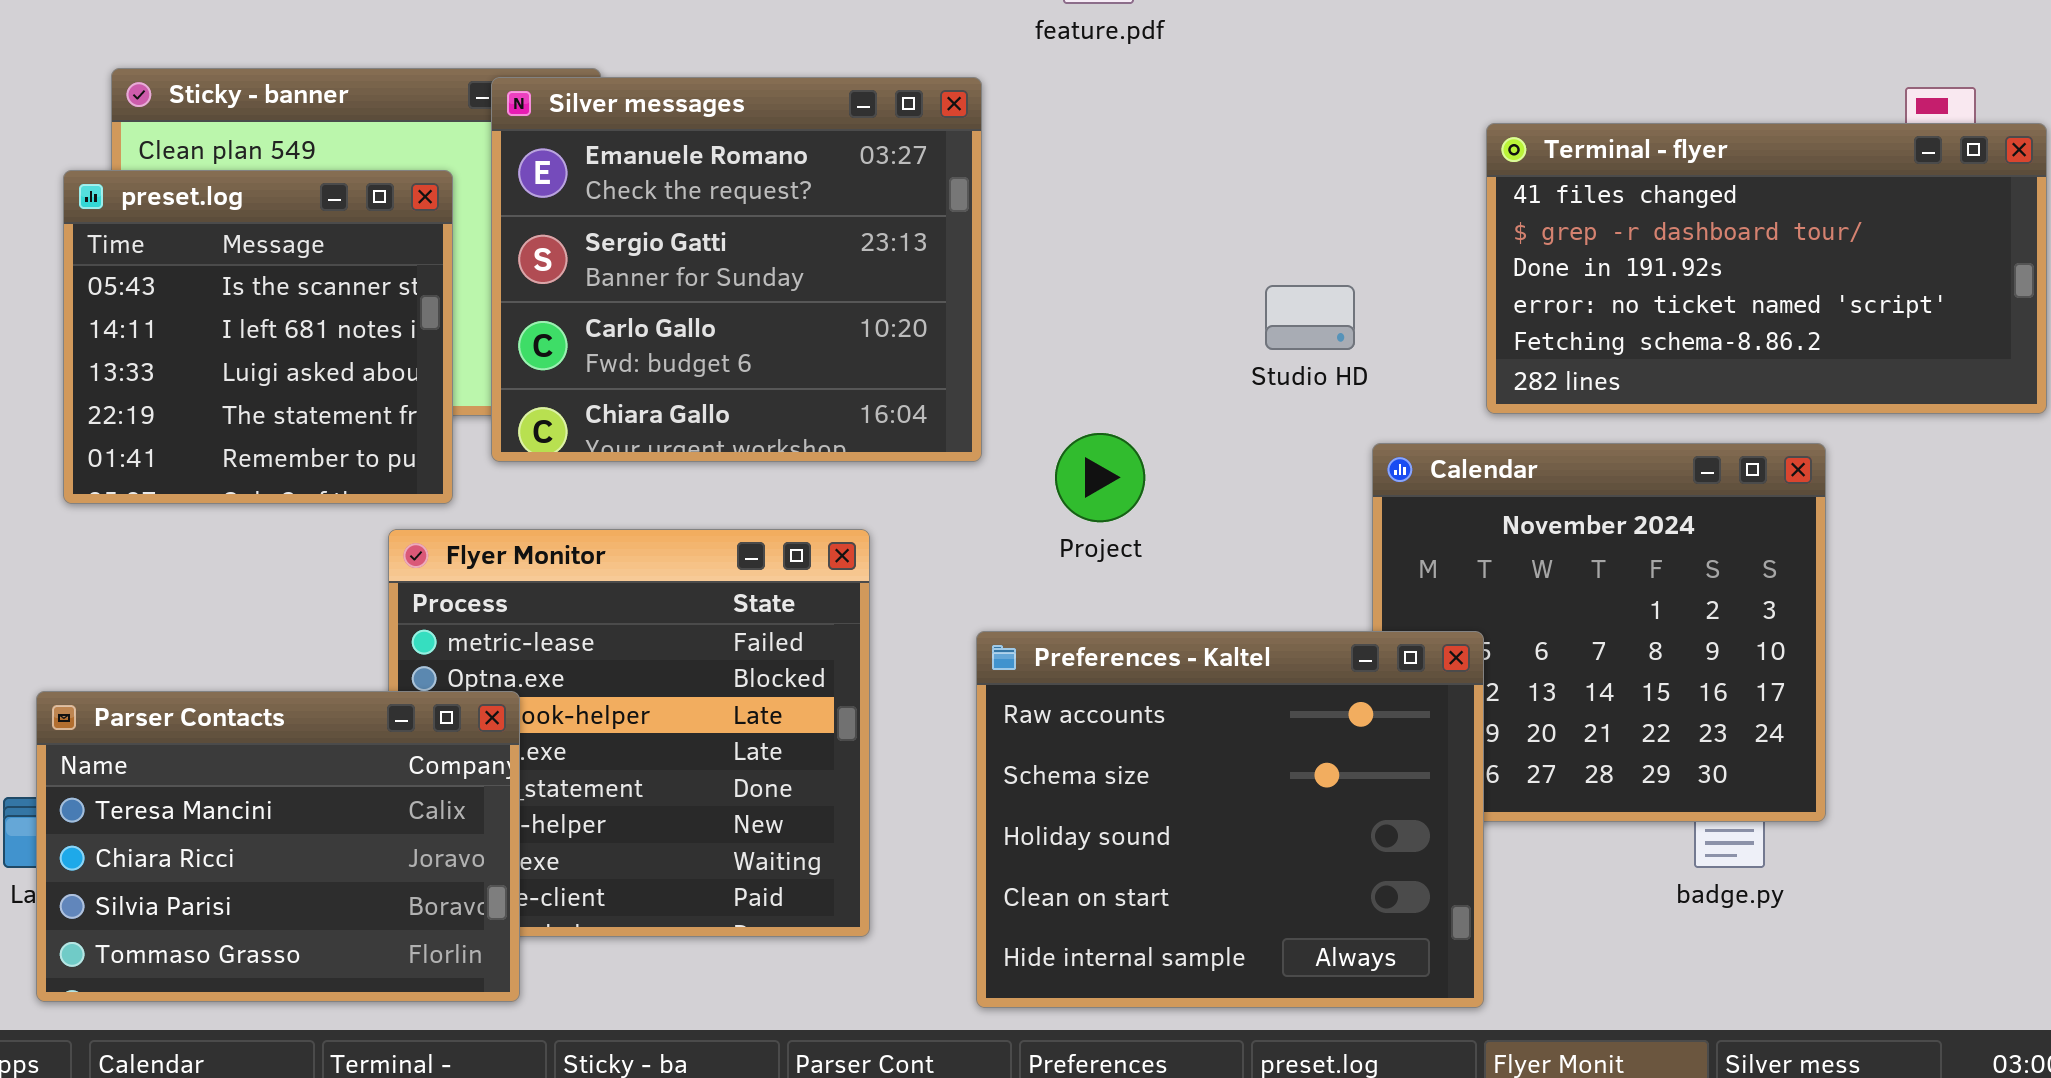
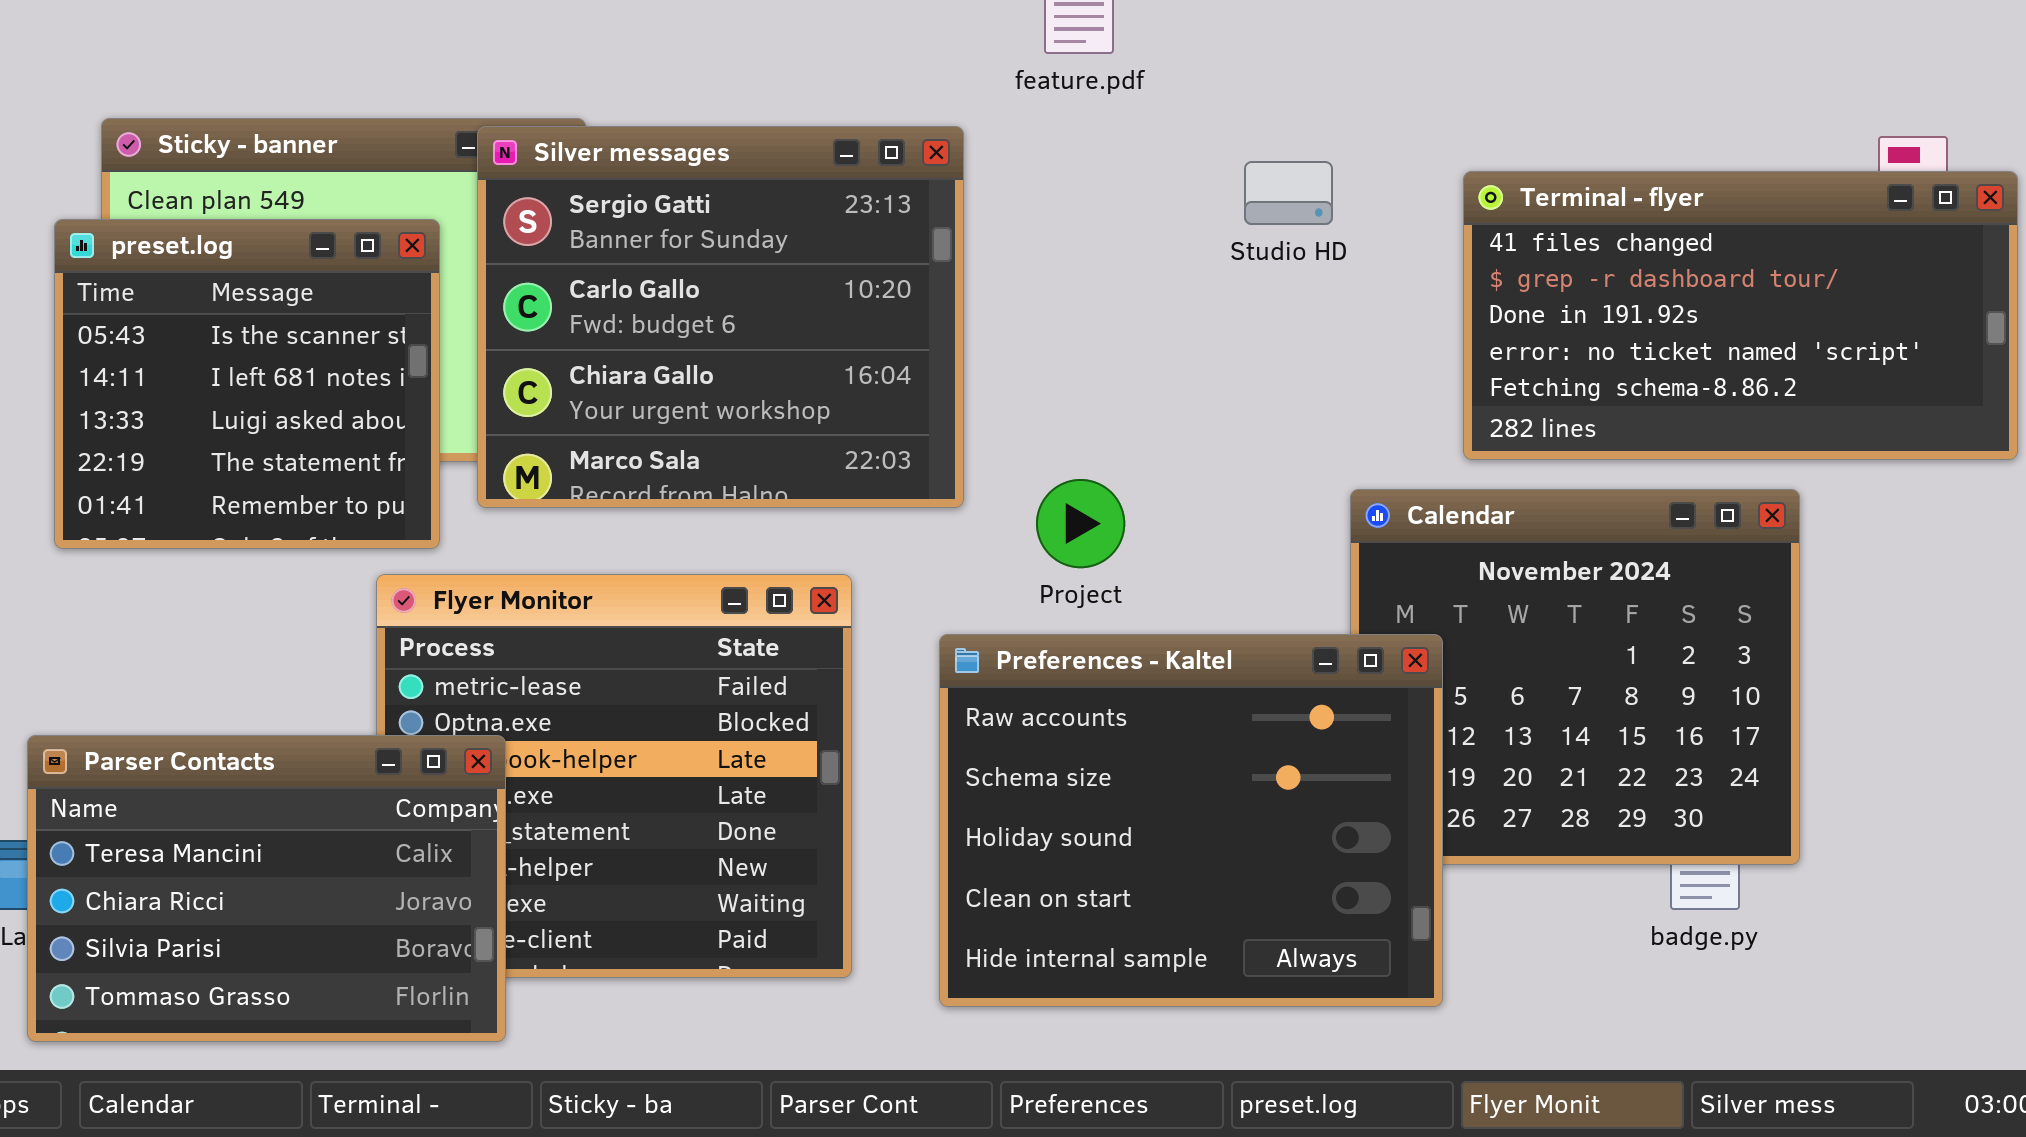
Silver messages: [491,77,982,462] -> [477,126,964,508], scrolled down 1 row
Studio HD: [1265,285,1355,350] -> [1244,161,1333,225], moved
Preferences - Kaltel: [976,631,1484,1008] -> [939,634,1443,1007], moved

